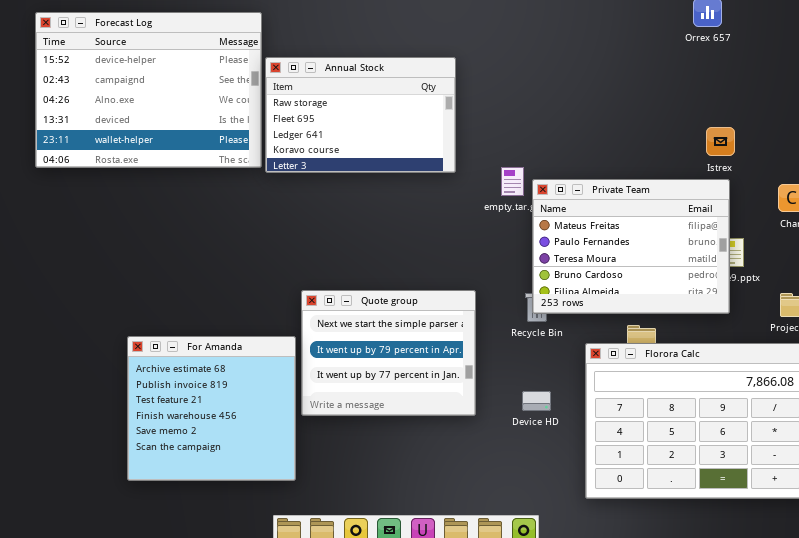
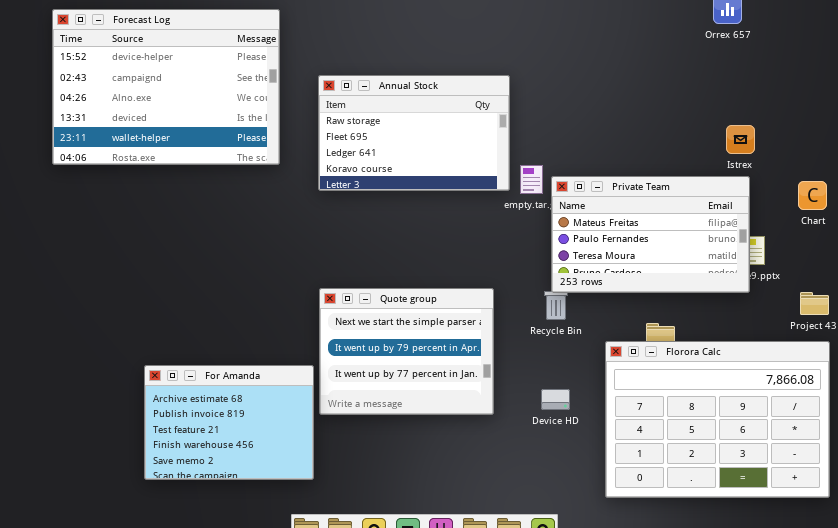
Annual Stock: [265,57,456,173] -> [318,75,510,191], moved
Private Team: [532,179,730,314] -> [551,176,750,293], resized
For Amanda: [127,336,296,481] -> [144,365,314,480], resized

